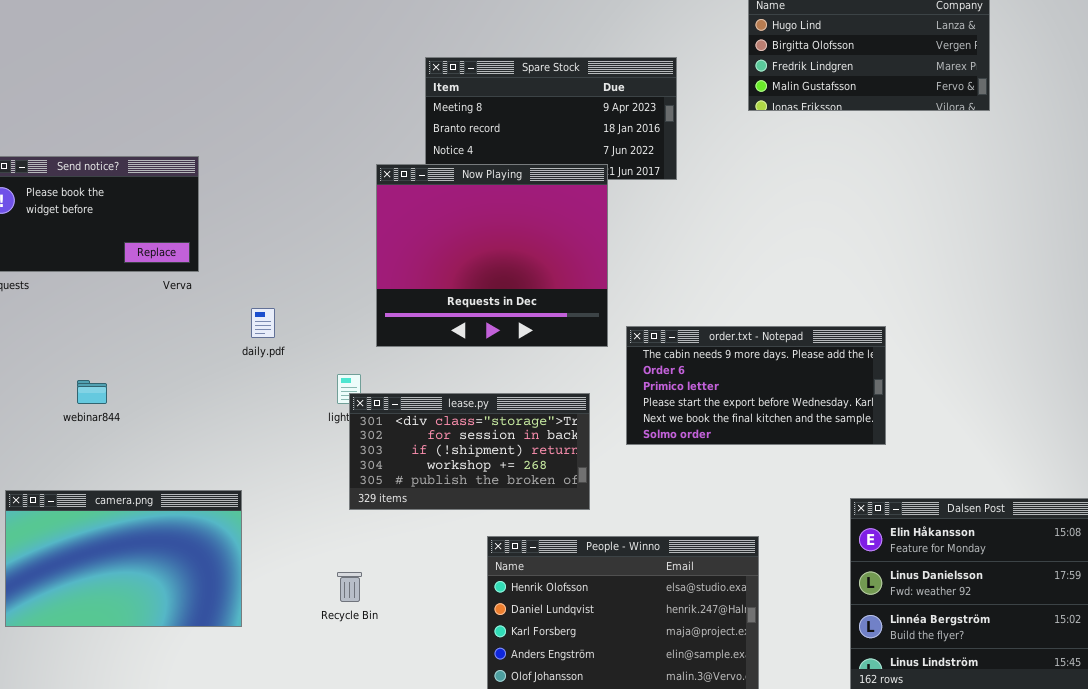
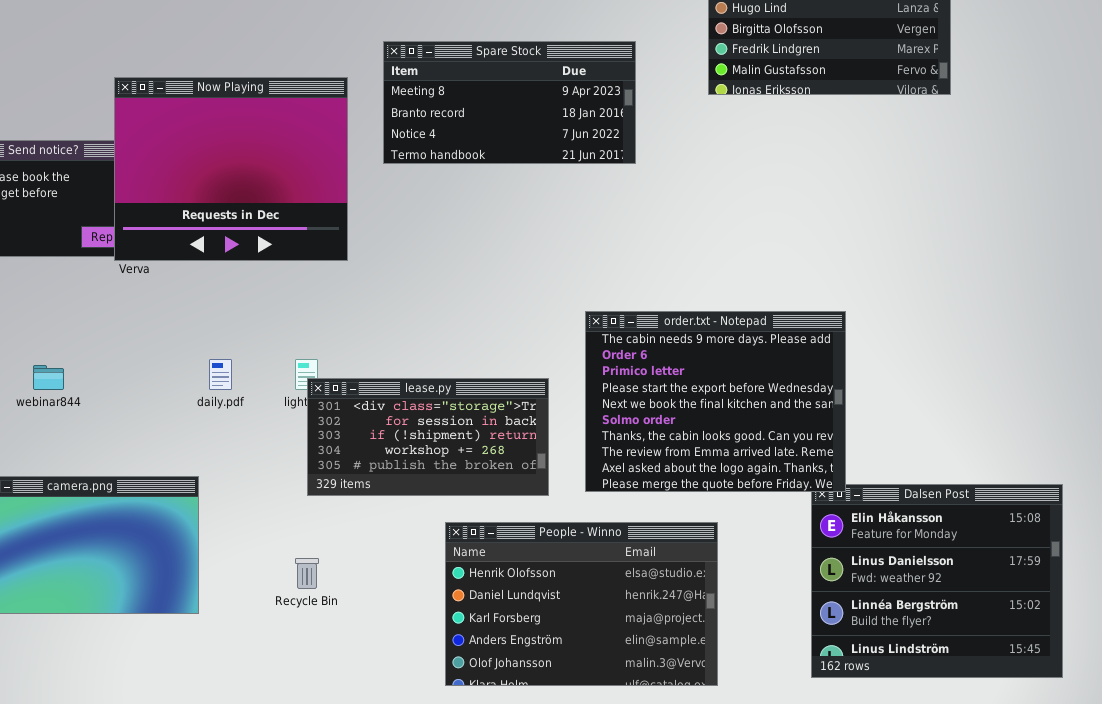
Now Playing: [376,164,608,347] -> [114,77,348,261], moved
daily.pdf: [251,308,275,338] -> [209,359,232,390], moved
order.txt - Notepad: [626,326,886,445] -> [585,311,846,492], resized

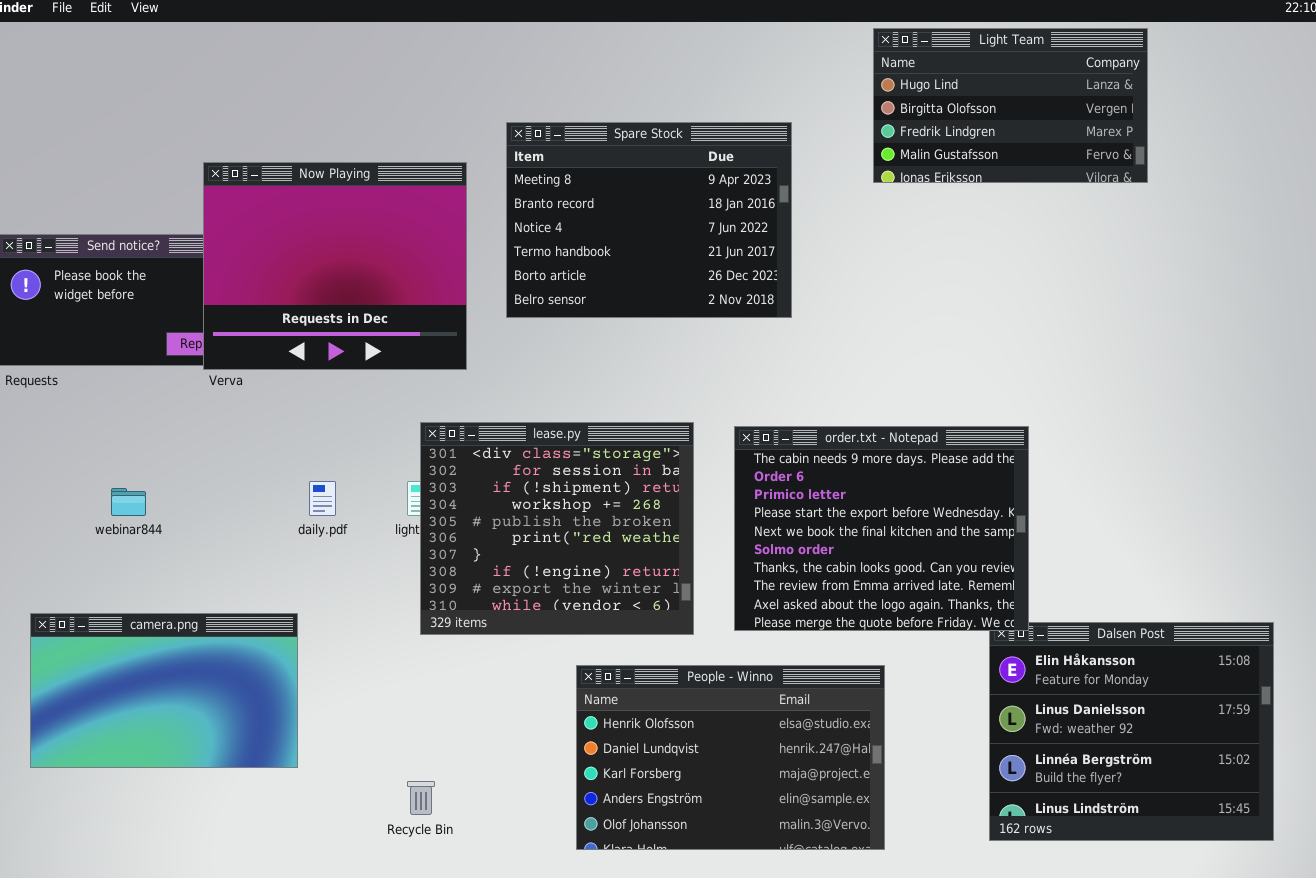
Spare Stock: [383,41,636,164] -> [506,122,792,318], resized
lease.py: [307,378,549,496] -> [420,422,694,635], resized
Recycle Bin: [295,558,319,589] -> [407,781,435,815], moved

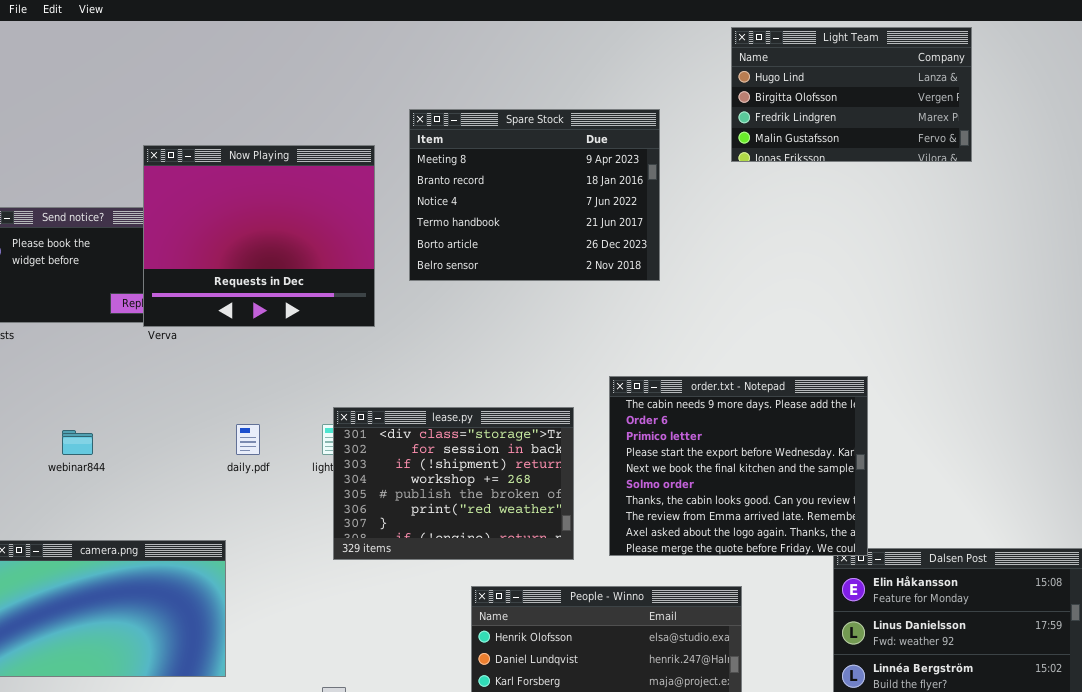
lease.py: [420,422,694,635] -> [333,407,574,560], resized

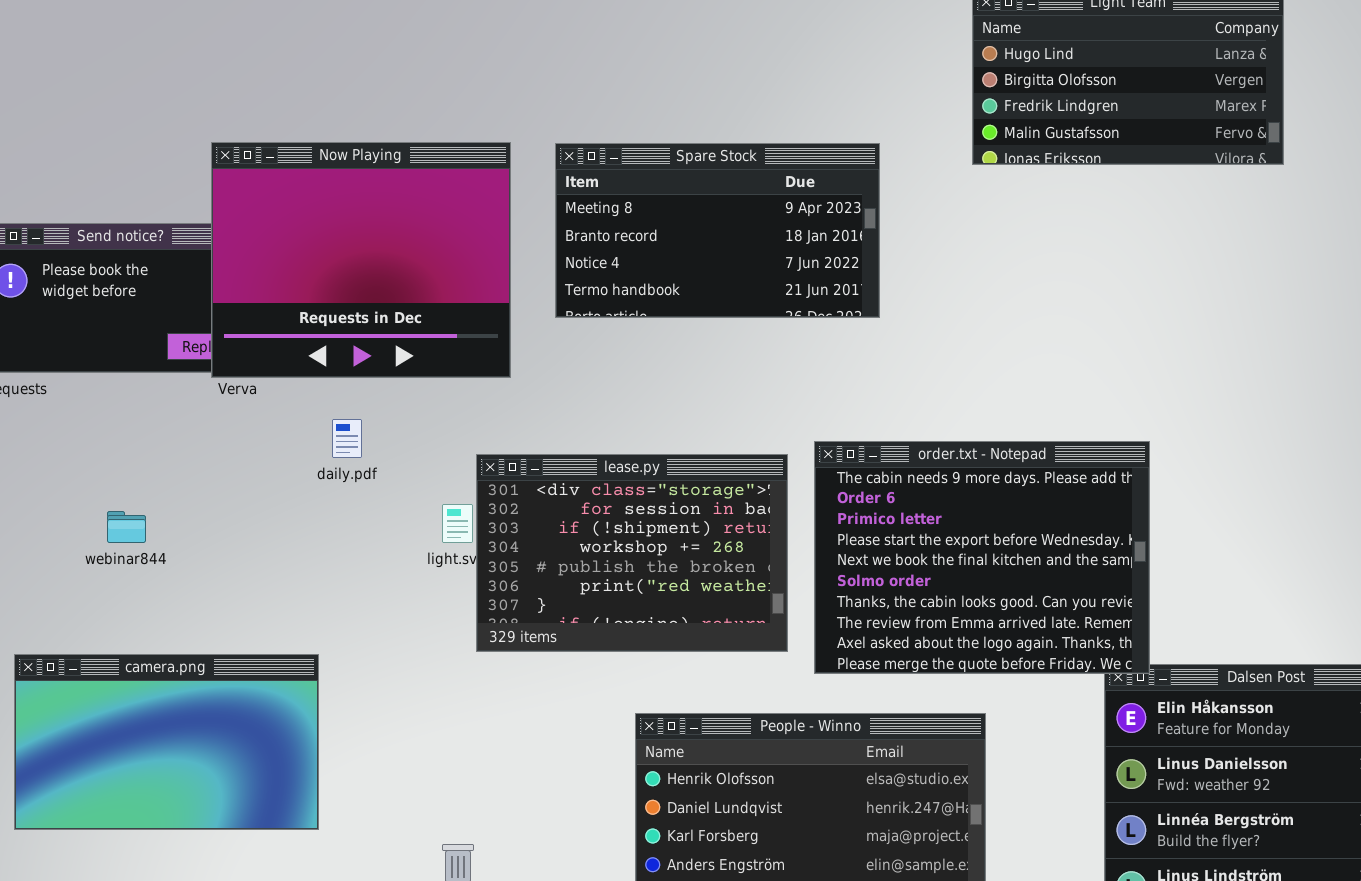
Spare Stock: [409,109,660,281] -> [555,143,880,318], resized
lease.py: [333,407,574,560] -> [476,454,788,652], moved
daily.pdf: [236,424,260,455] -> [332,419,362,458], moved

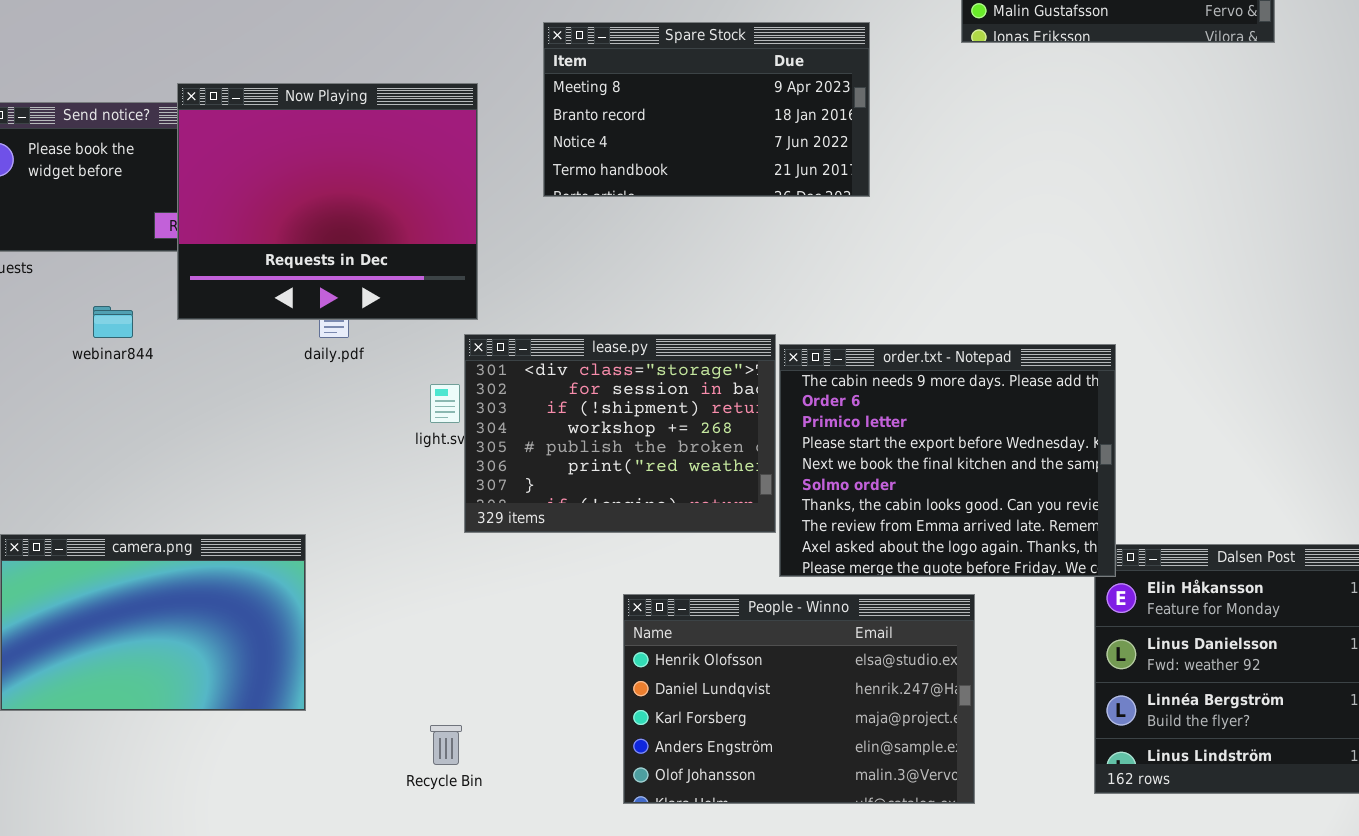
Now Playing: [211,142,511,378] -> [177,83,478,320], moved
order.txt - Notepad: [814,441,1150,674] -> [779,344,1116,577], moved
webinar844: [107,511,146,543] -> [93,306,133,338], moved

